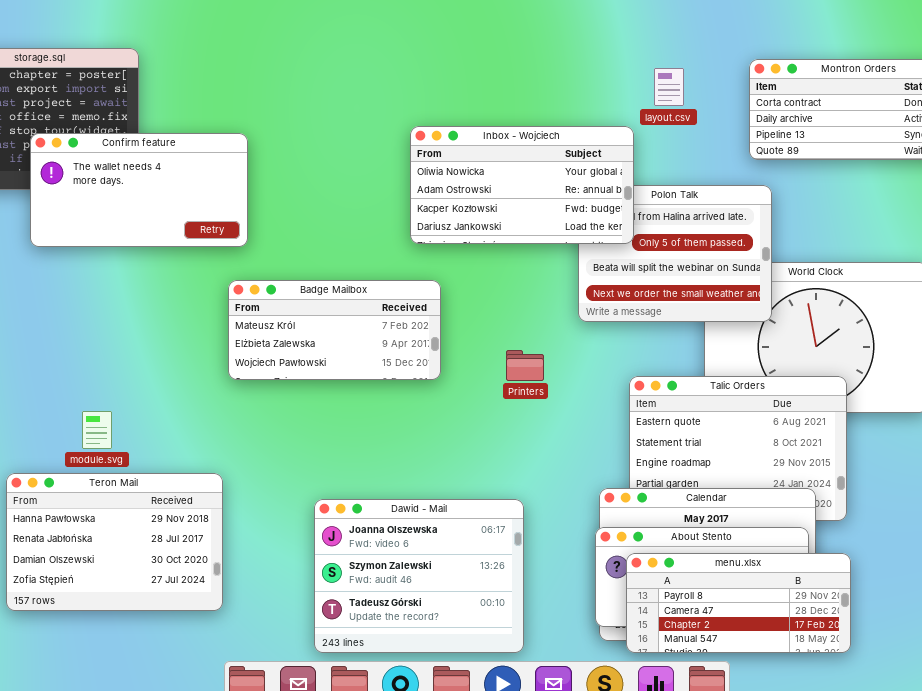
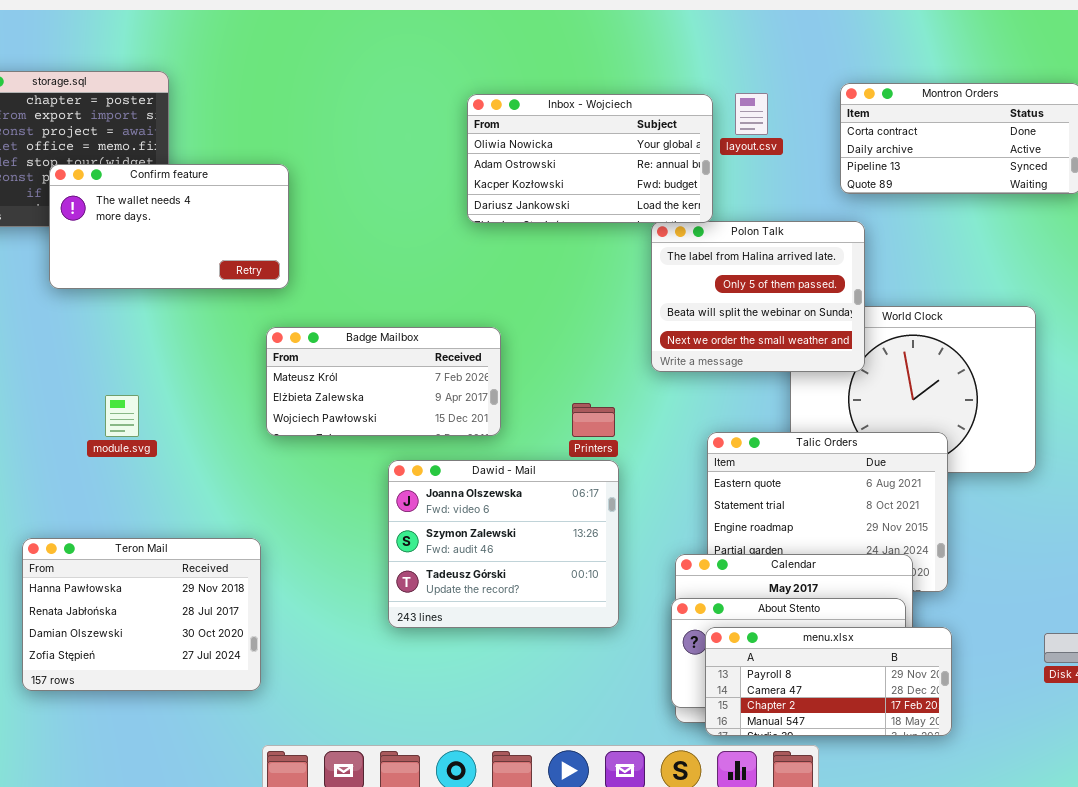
Inbox - Wojciech: [410,126,634,244] -> [467,94,713,223], moved
module.svg: [82,411,112,449] -> [105,395,139,437], moved
Dawid - Mail: [314,499,524,653] -> [388,460,619,628], moved

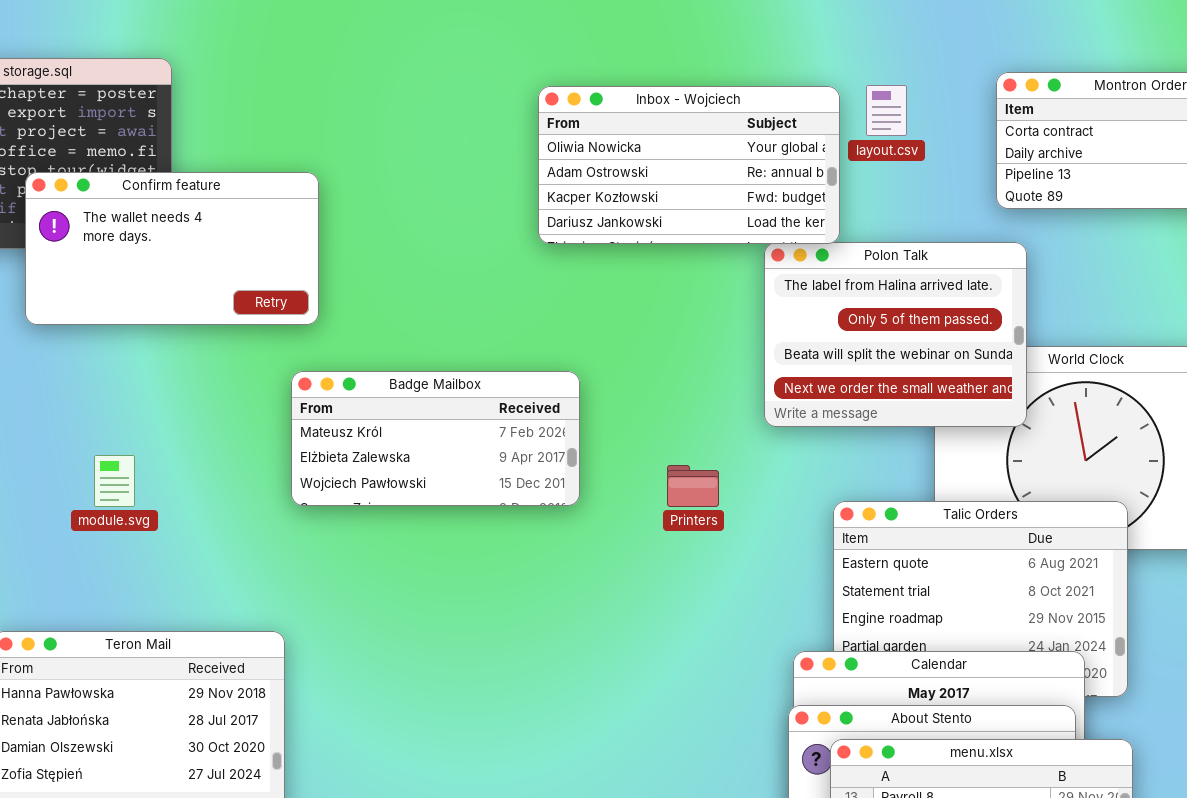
Dawid - Mail: [388,460,619,628] -> none, closed

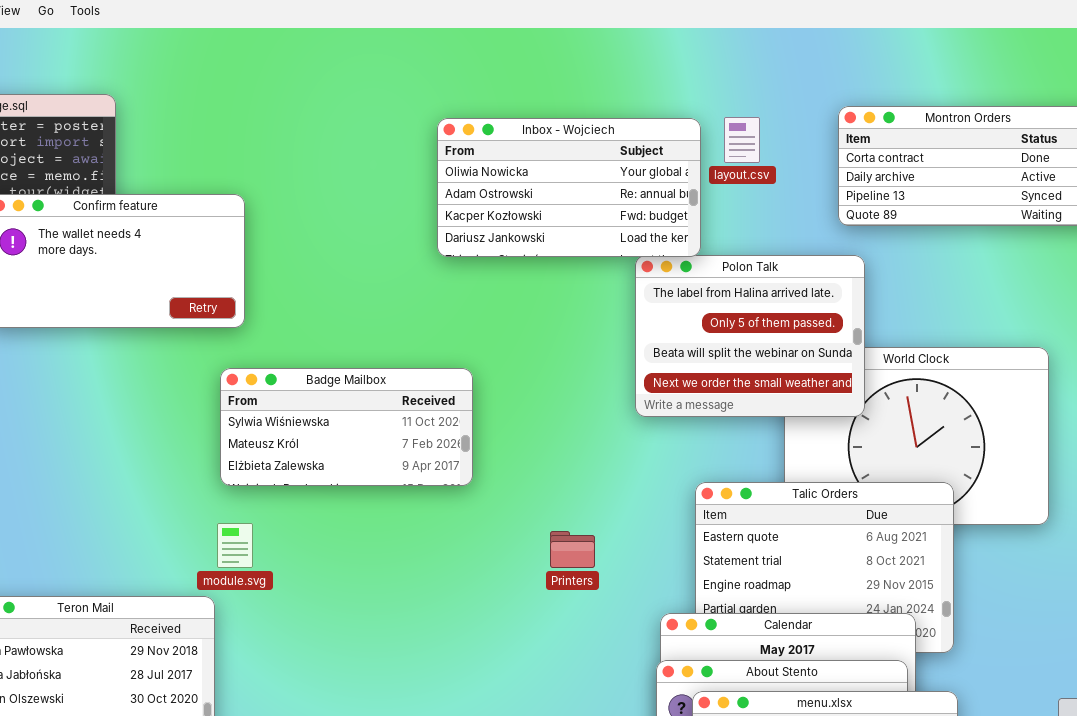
Badge Mailbox: [291,371,580,506] -> [220,368,473,486], scrolled up 1 row
module.svg: [94,455,135,507] -> [217,523,253,568], moved
Printers: [667,465,719,507] -> [550,531,595,568], moved

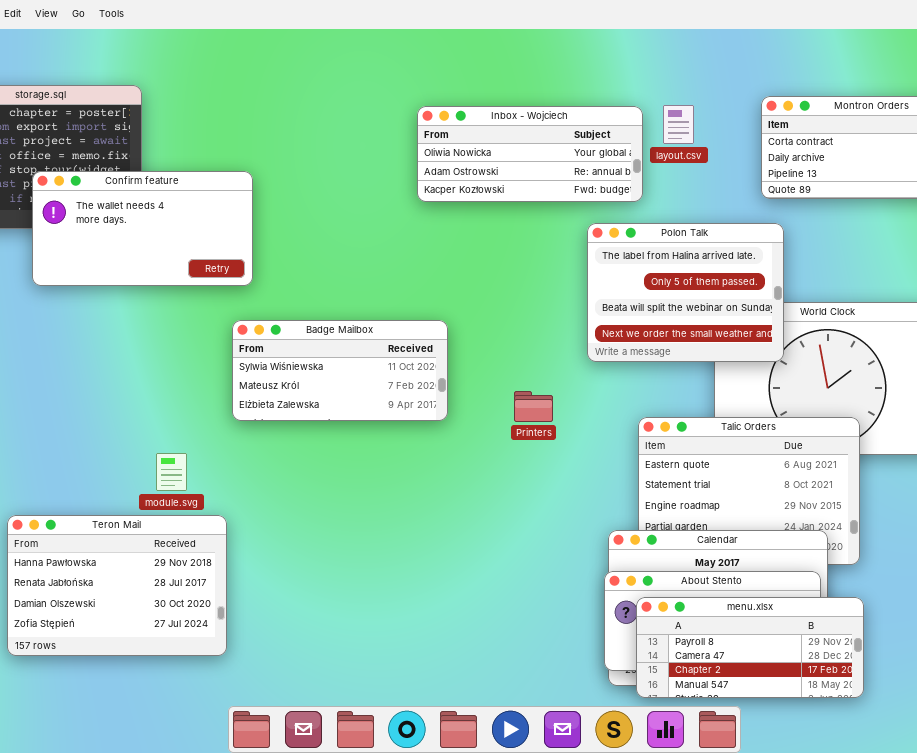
Inbox - Wojciech: [437,118,701,257] -> [417,106,643,202], resized
module.svg: [217,523,253,568] -> [156,453,187,491], moved
Printers: [550,531,595,568] -> [514,391,553,422], moved

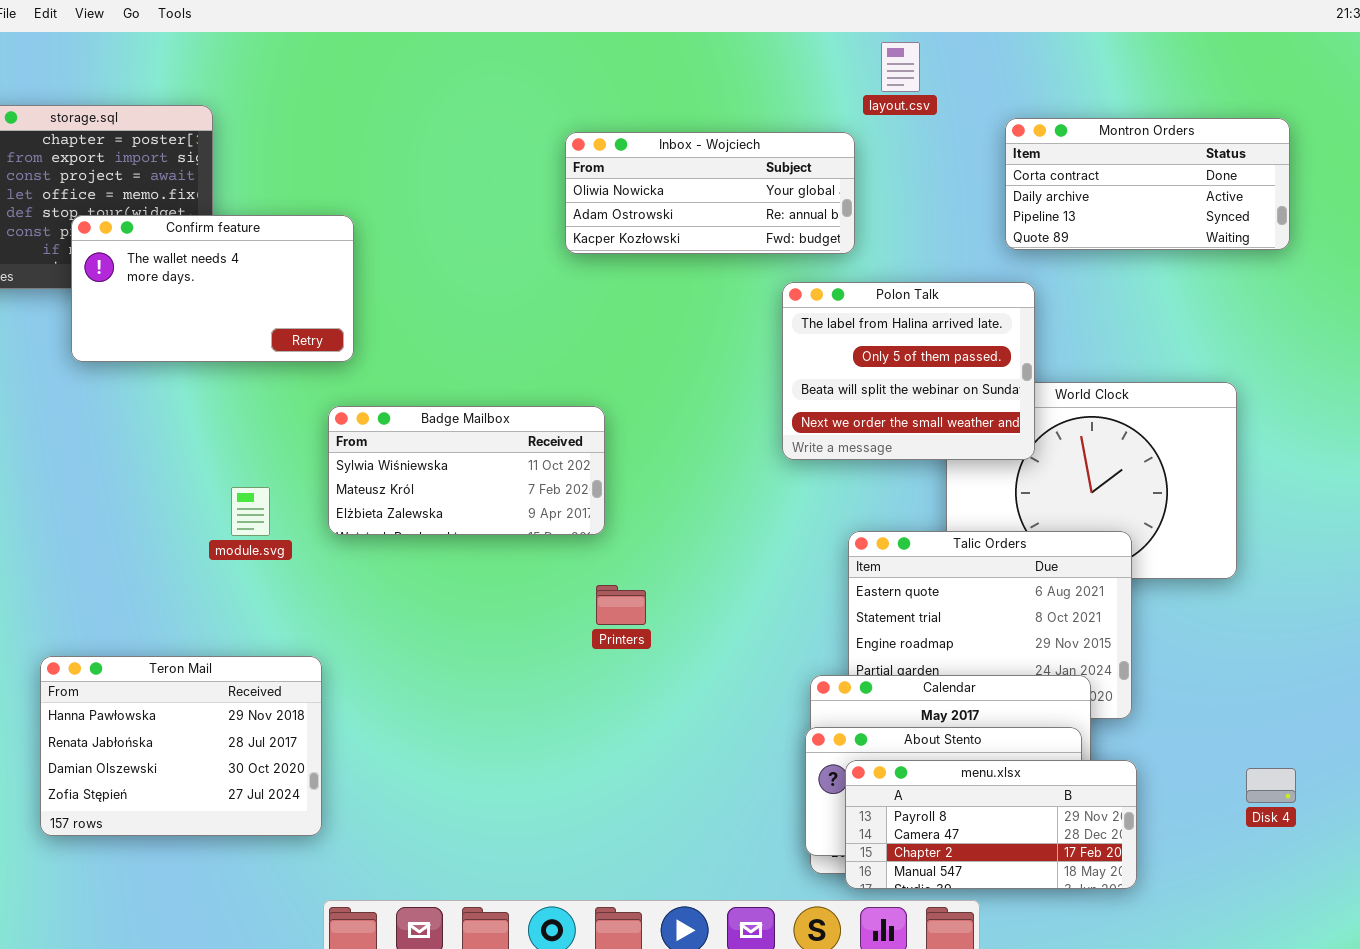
layout.csv: [663,105,694,144] -> [881,42,920,92], moved
Printers: [514,391,553,422] -> [596,585,646,625], moved
module.svg: [156,453,187,491] -> [231,487,270,536], moved

